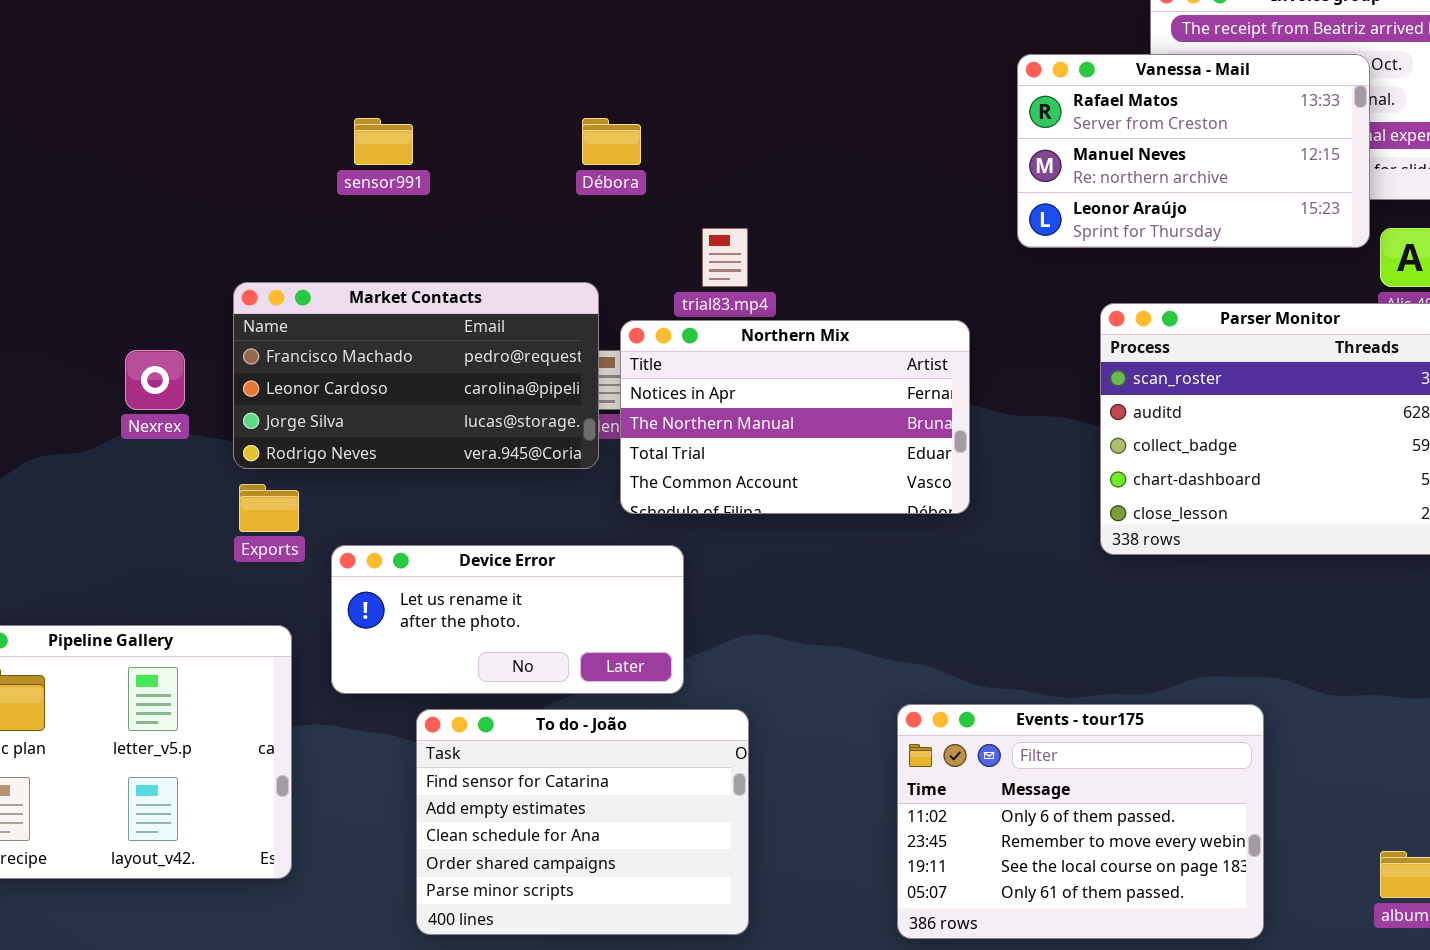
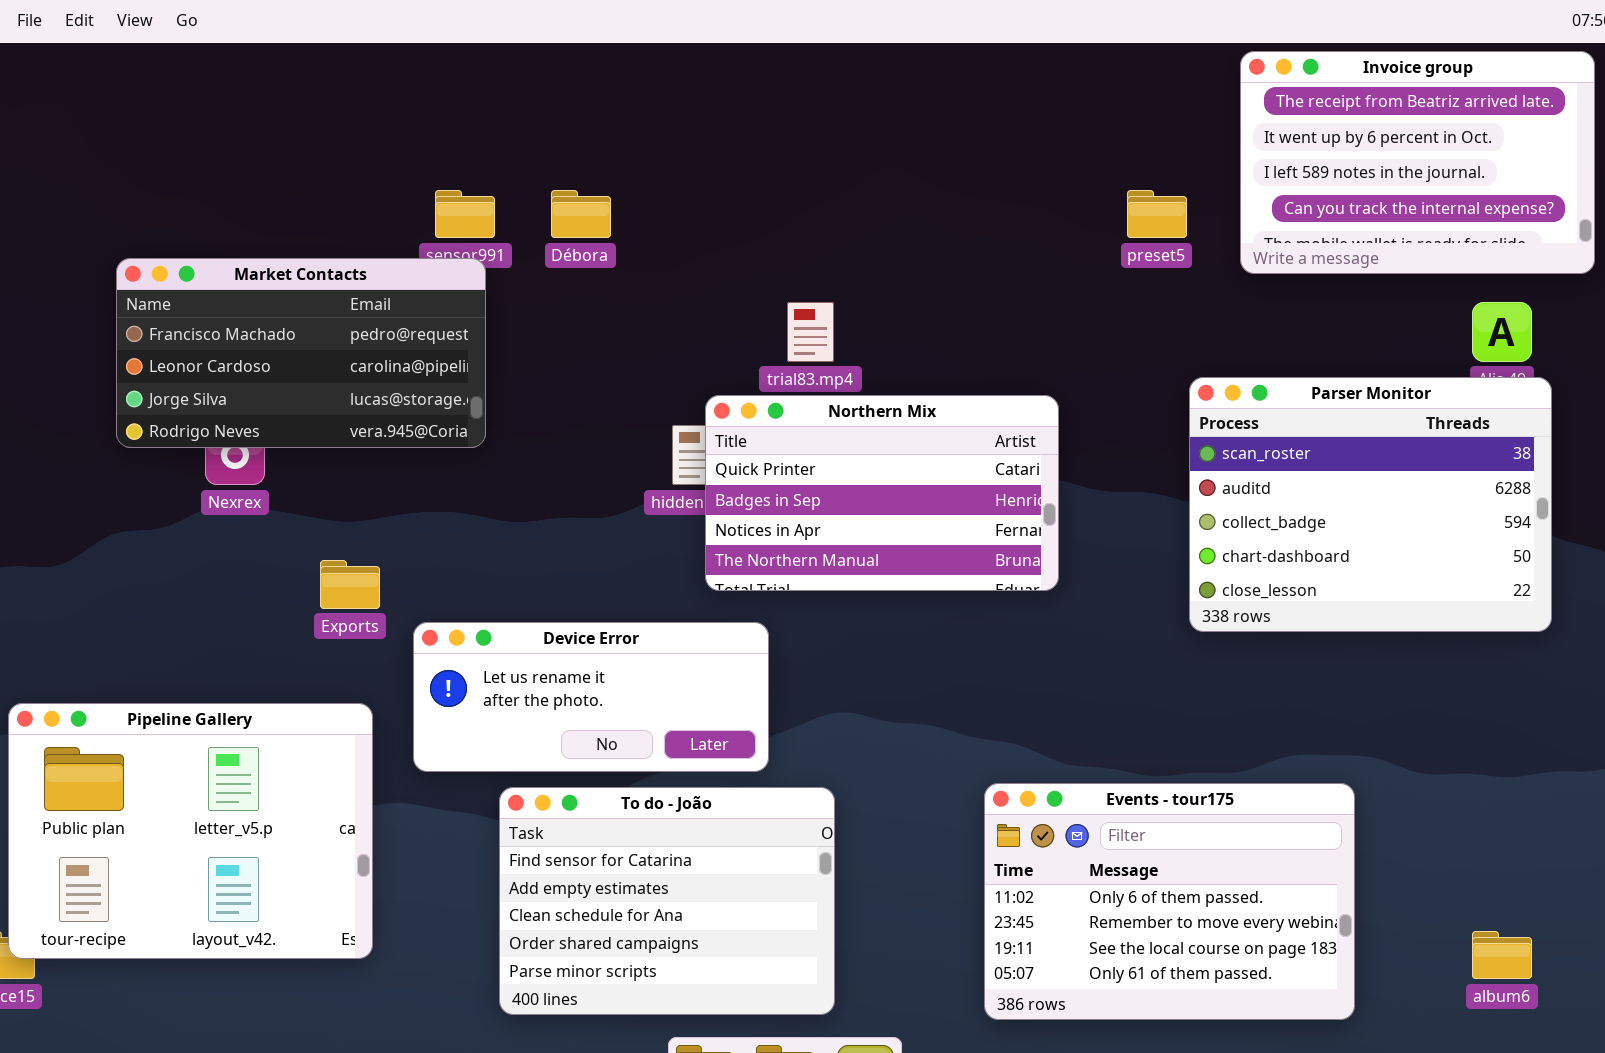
Vanessa - Mail: [1017,54,1370,248] -> none, closed
Débora: [582,118,641,165] -> [551,190,611,238], moved
Market Contacts: [233,282,599,469] -> [116,258,486,448], moved
Northern Mix: [620,320,970,514] -> [705,395,1059,591], scrolled up 2 rows

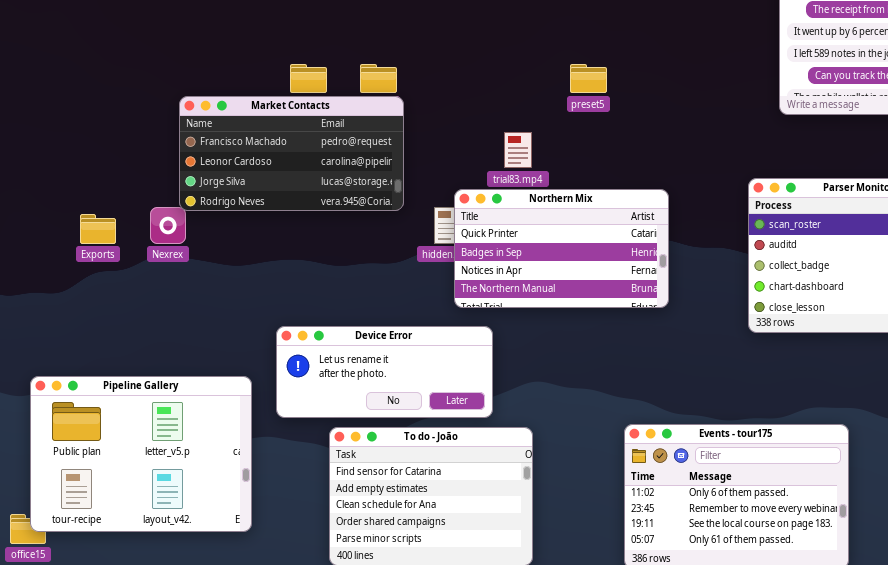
preset5: [1127,190,1187,238] -> [570,64,607,93], moved
Market Contacts: [116,258,486,448] -> [179,96,404,211], moved
Exports: [320,560,380,609] -> [80,214,116,244], moved

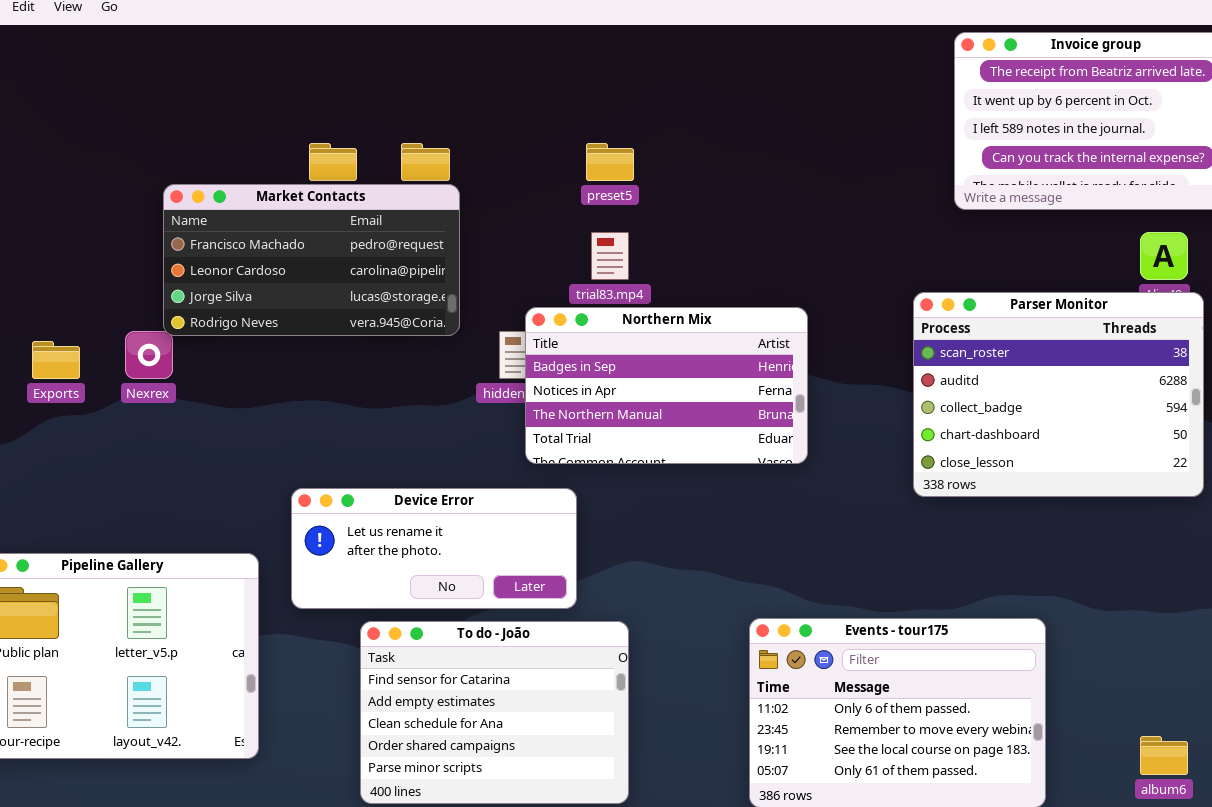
preset5: [570,64,607,93] -> [586,143,634,181], moved
Northern Mix: [454,189,669,308] -> [525,307,808,464], scrolled down 1 row

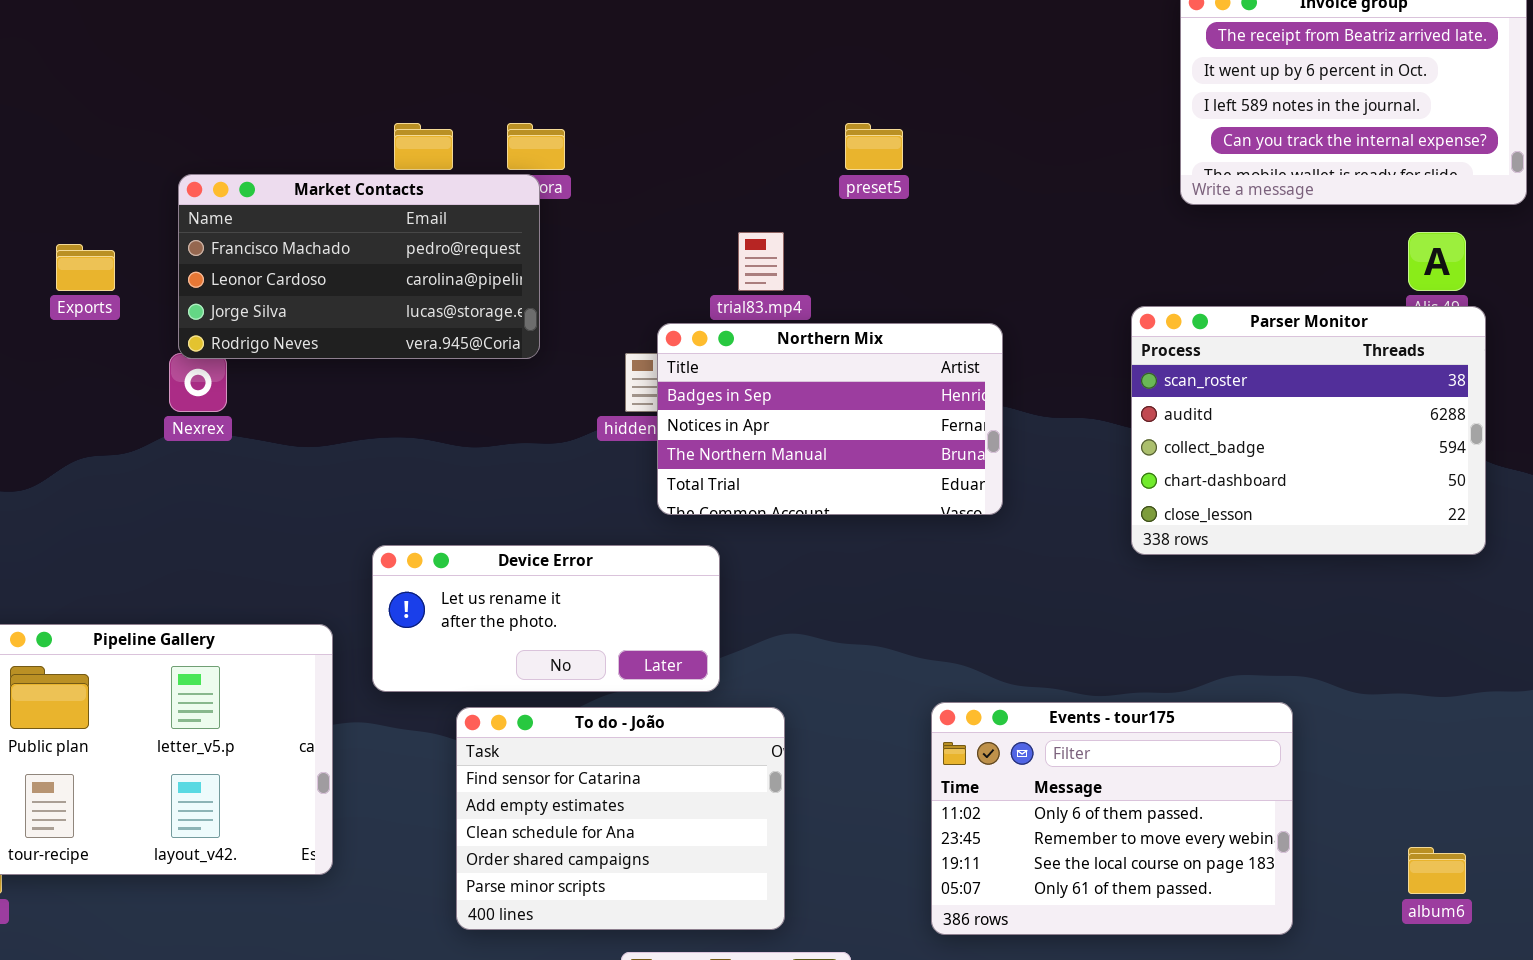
preset5: [586,143,634,181] -> [845,123,903,170], moved
Market Contacts: [163,184,460,336] -> [178,174,540,359], moved
Exports: [32,341,80,379] -> [56,244,115,291], moved

